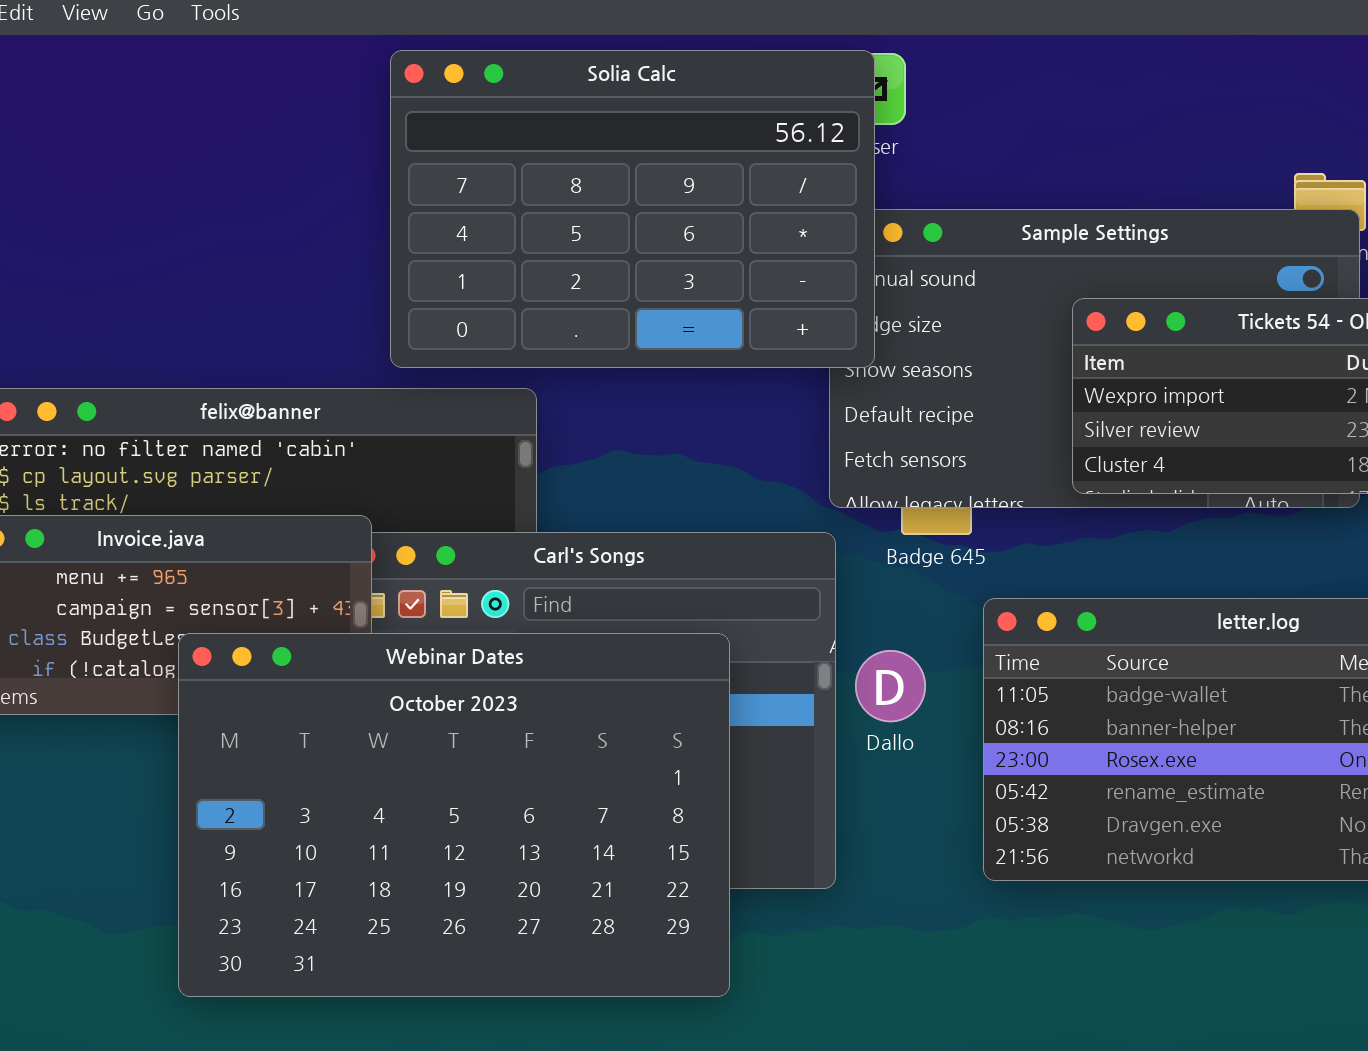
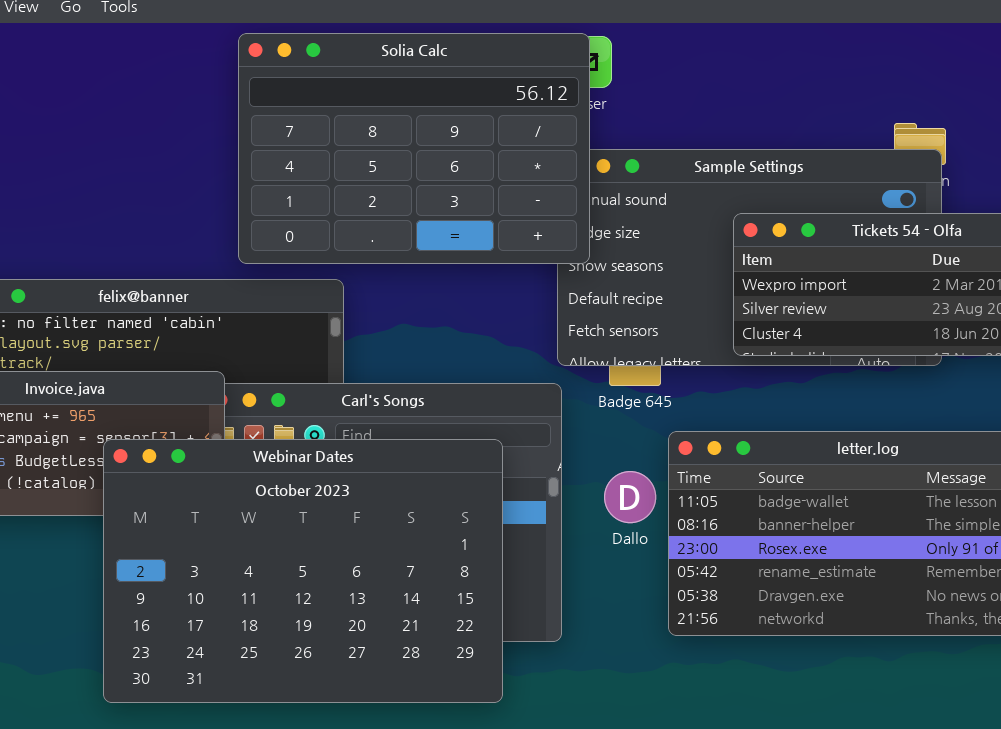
Webinar Dates: [178,633,730,997] -> [103,439,503,703], moved
Dallo: [855,650,926,722] -> [604,471,656,523], moved

